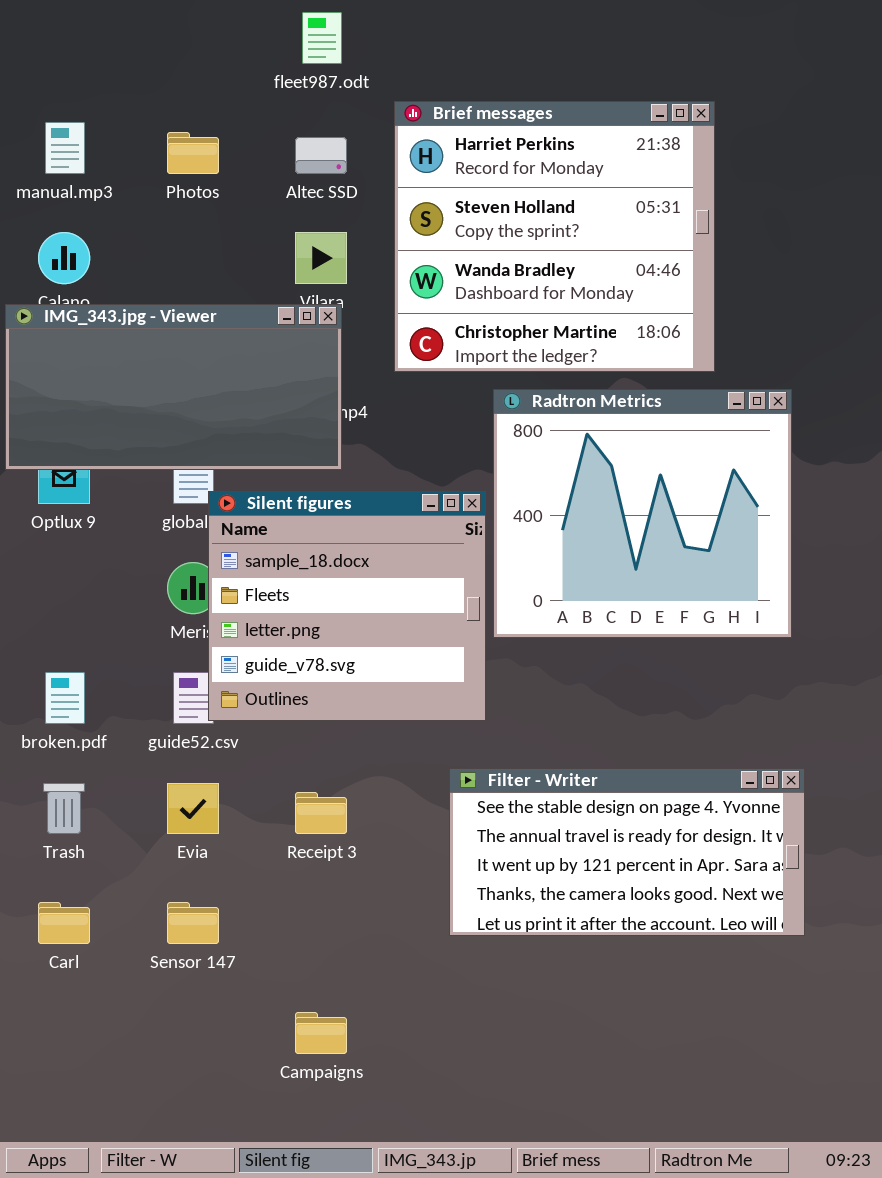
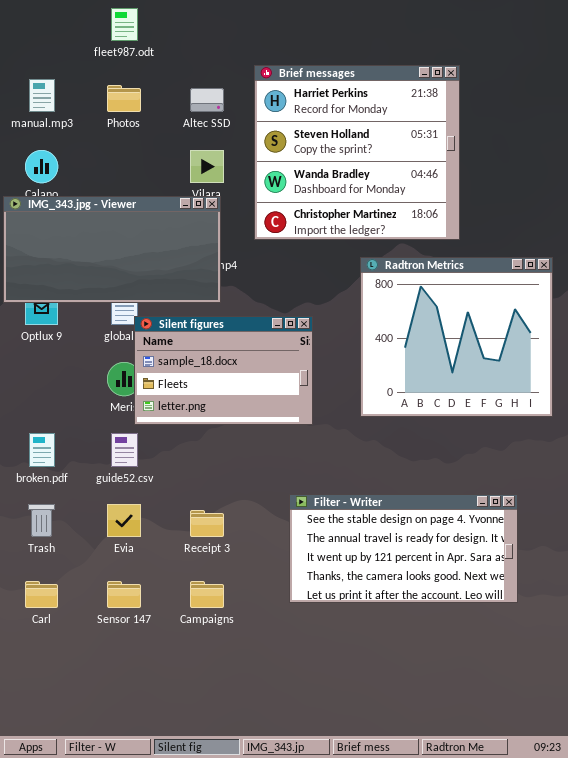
fleet987.odt: [302,12,342,64] -> [111,8,138,41], moved
Radtron Metrics: [493,389,792,638] -> [360,257,553,417], moved
Silent figures: [208,491,486,721] -> [134,316,313,425], resized
Campaigns: [295,1012,347,1054] -> [190,581,224,608], moved

